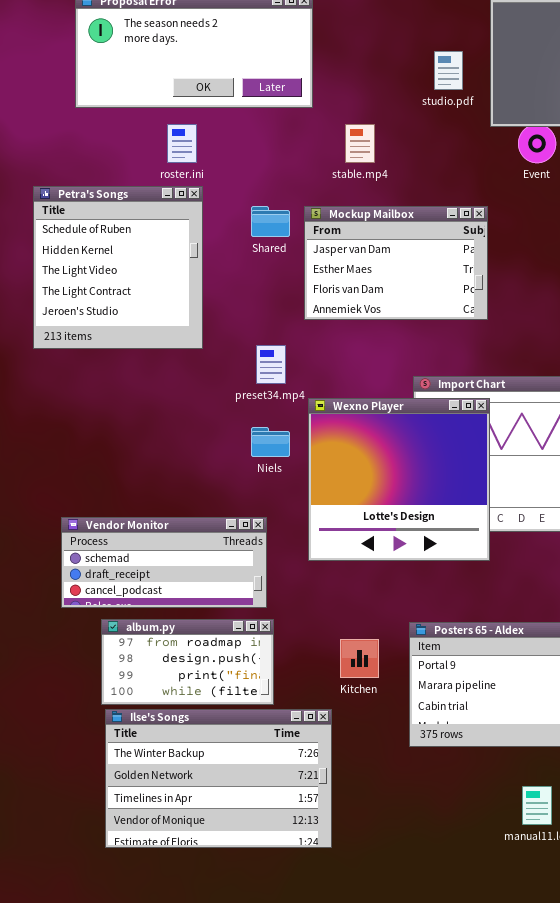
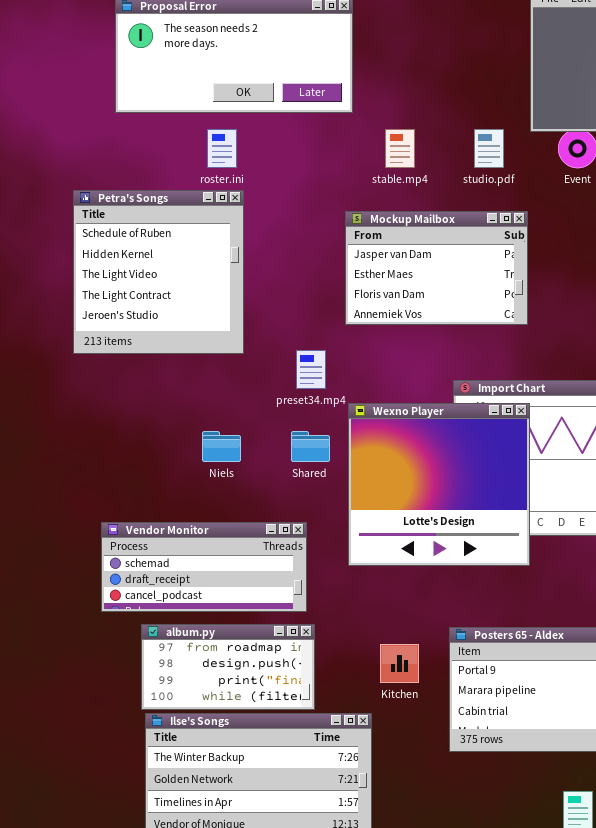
studio.pdf: [434,51,463,90] -> [474,129,504,168], moved
Shared: [251,206,290,237] -> [291,431,330,462], moved
Niels: [251,427,290,457] -> [202,431,241,462], moved

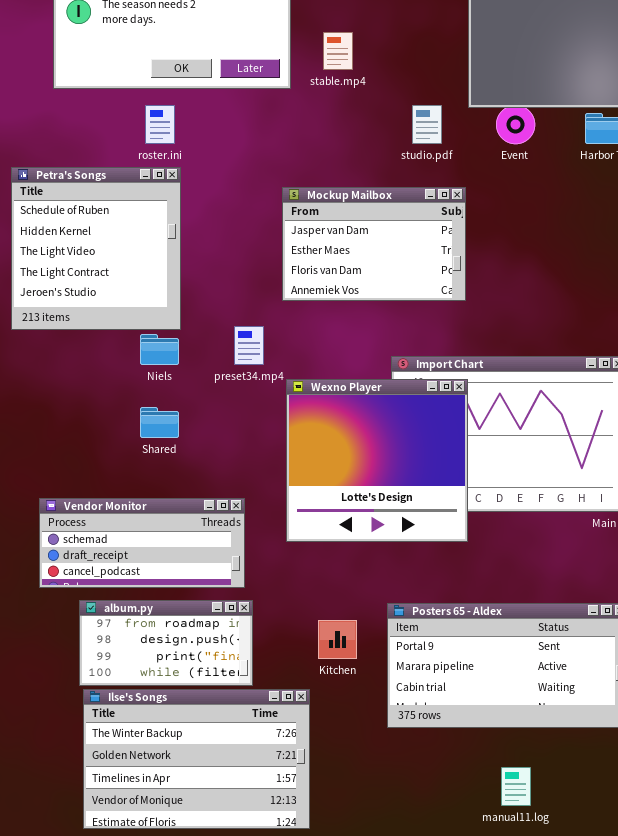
stable.mp4: [385,129,415,168] -> [323,32,353,70], moved
Niels: [202,431,241,462] -> [140,334,179,365], moved
Shared: [291,431,330,462] -> [140,407,179,438], moved

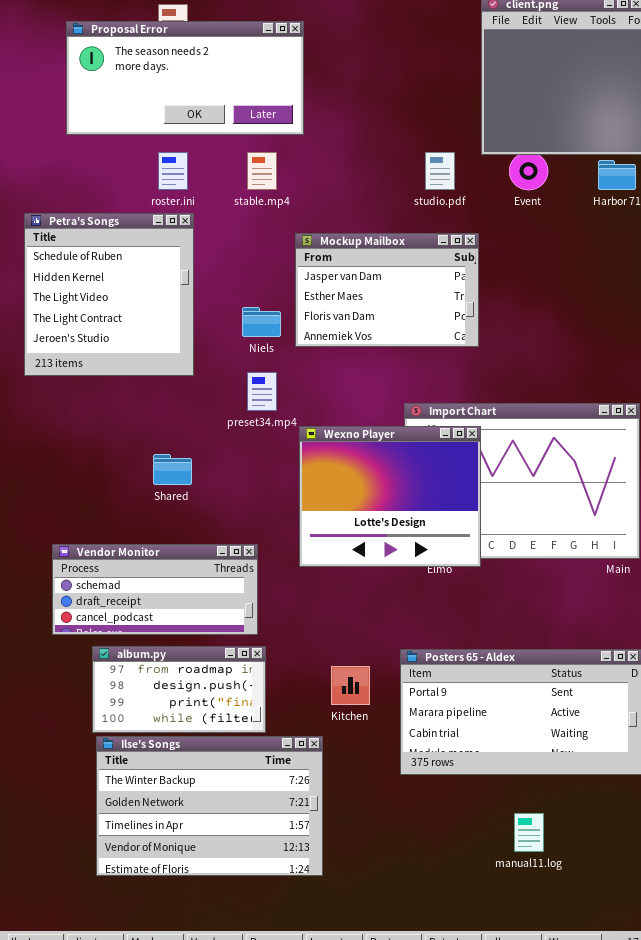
stable.mp4: [323,32,353,70] -> [247,152,277,190], moved
Niels: [140,334,179,365] -> [242,307,281,337], moved
Wexno Player: [286,379,468,542] -> [299,426,481,567], resized

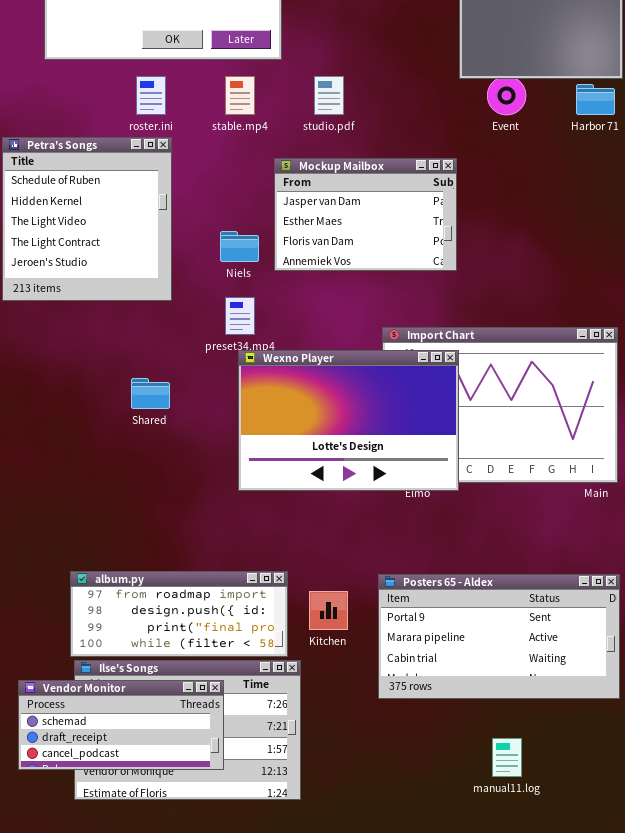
studio.pdf: [425,152,455,190] -> [314,76,344,115], moved
Wexno Player: [299,426,481,567] -> [238,350,459,491], resized
Vendor Monitor: [52,544,258,635] -> [18,680,224,770], moved
album.py: [92,646,266,733] -> [70,571,288,657], resized

